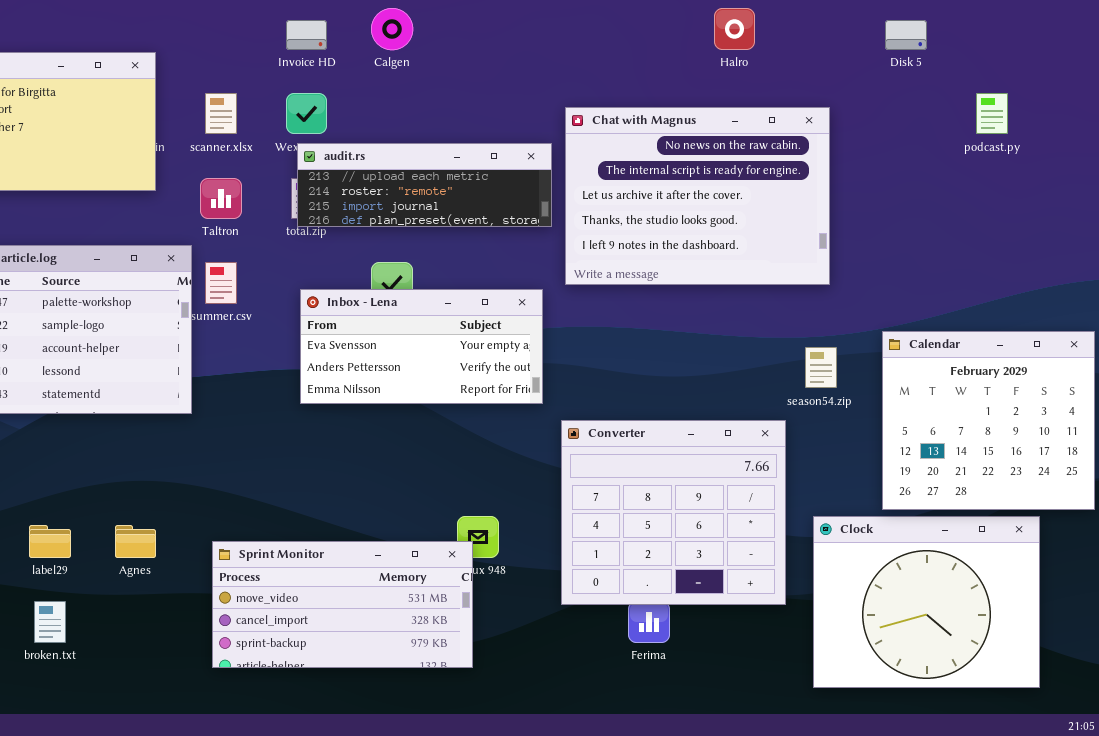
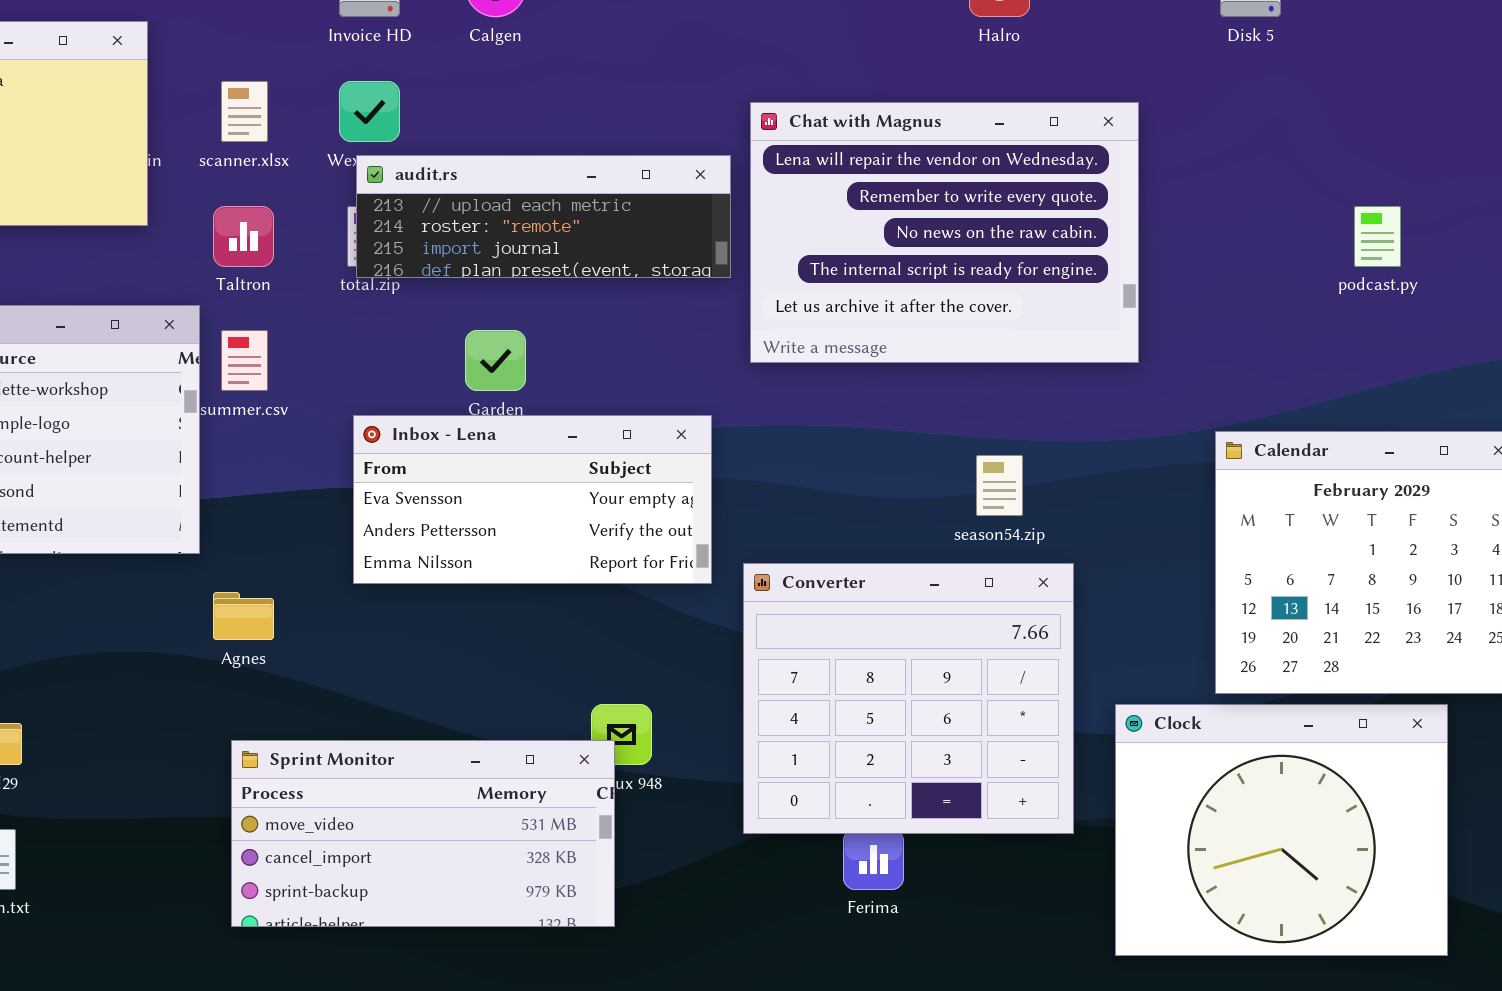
podcast.py: [976,93,1008,134] -> [1354,206,1401,267], moved
Chat with Magnus: [565,107,830,285] -> [750,102,1139,363], scrolled up 2 rows
Inbox - Lena: [300,289,543,404] -> [353,415,712,584], moved
season54.zip: [805,347,837,388] -> [976,455,1023,516], moved
Agnes: [115,525,156,558] -> [213,592,274,640], moved

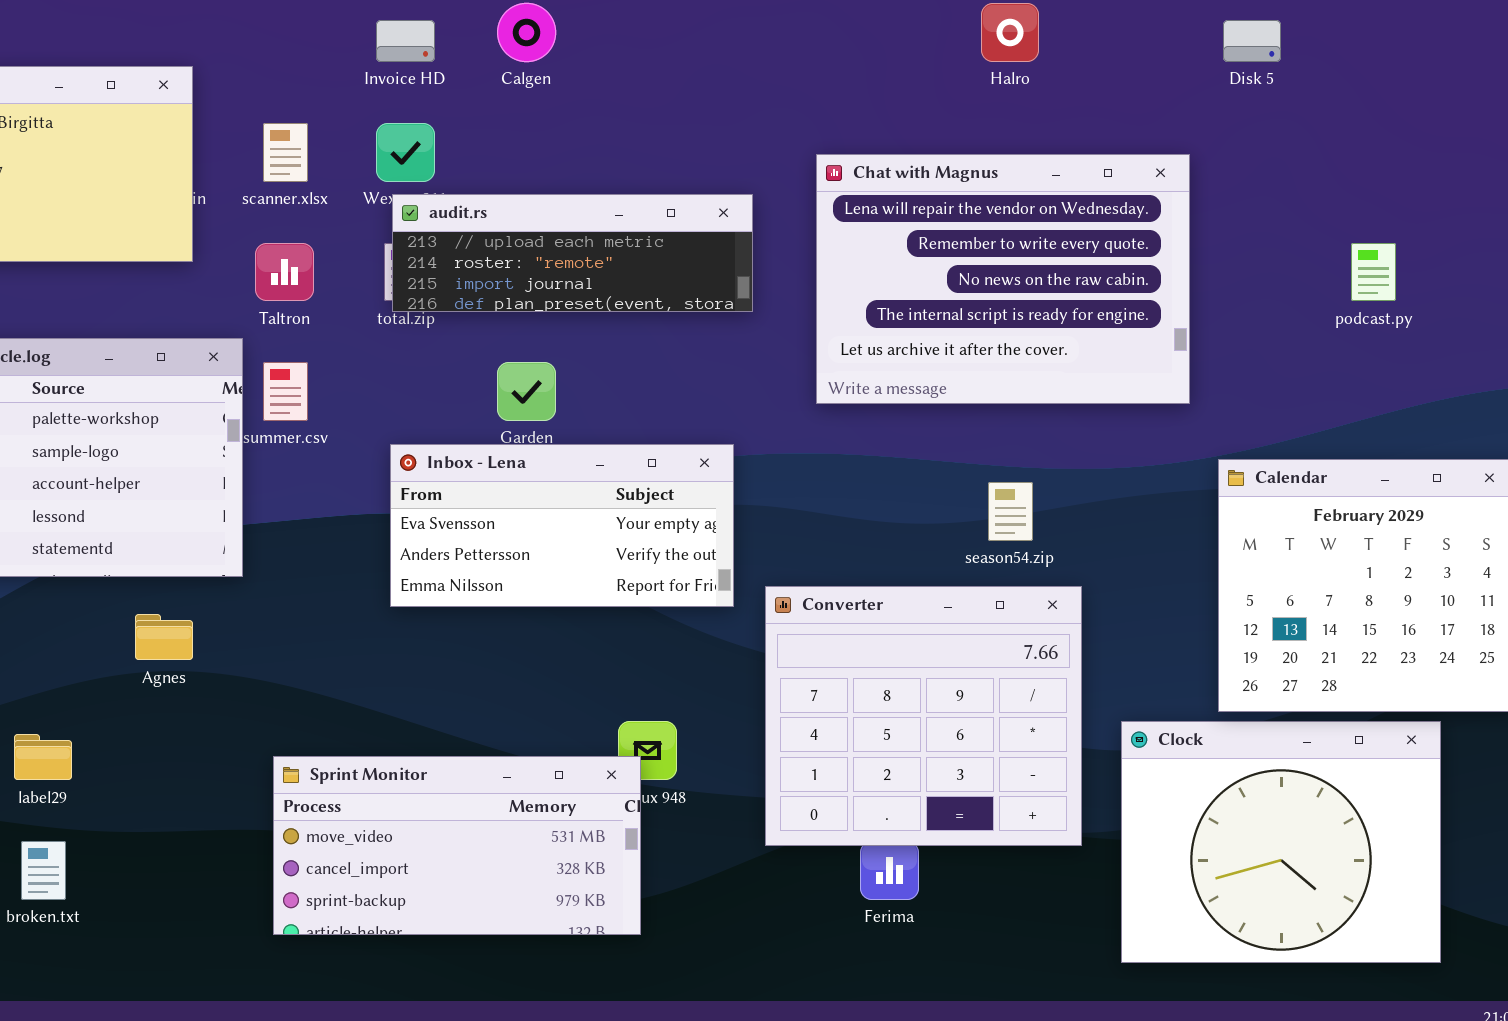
Chat with Magnus: [750,102,1139,363] -> [816,154,1190,404], moved
Agnes: [213,592,274,640] -> [135,614,193,660], moved

